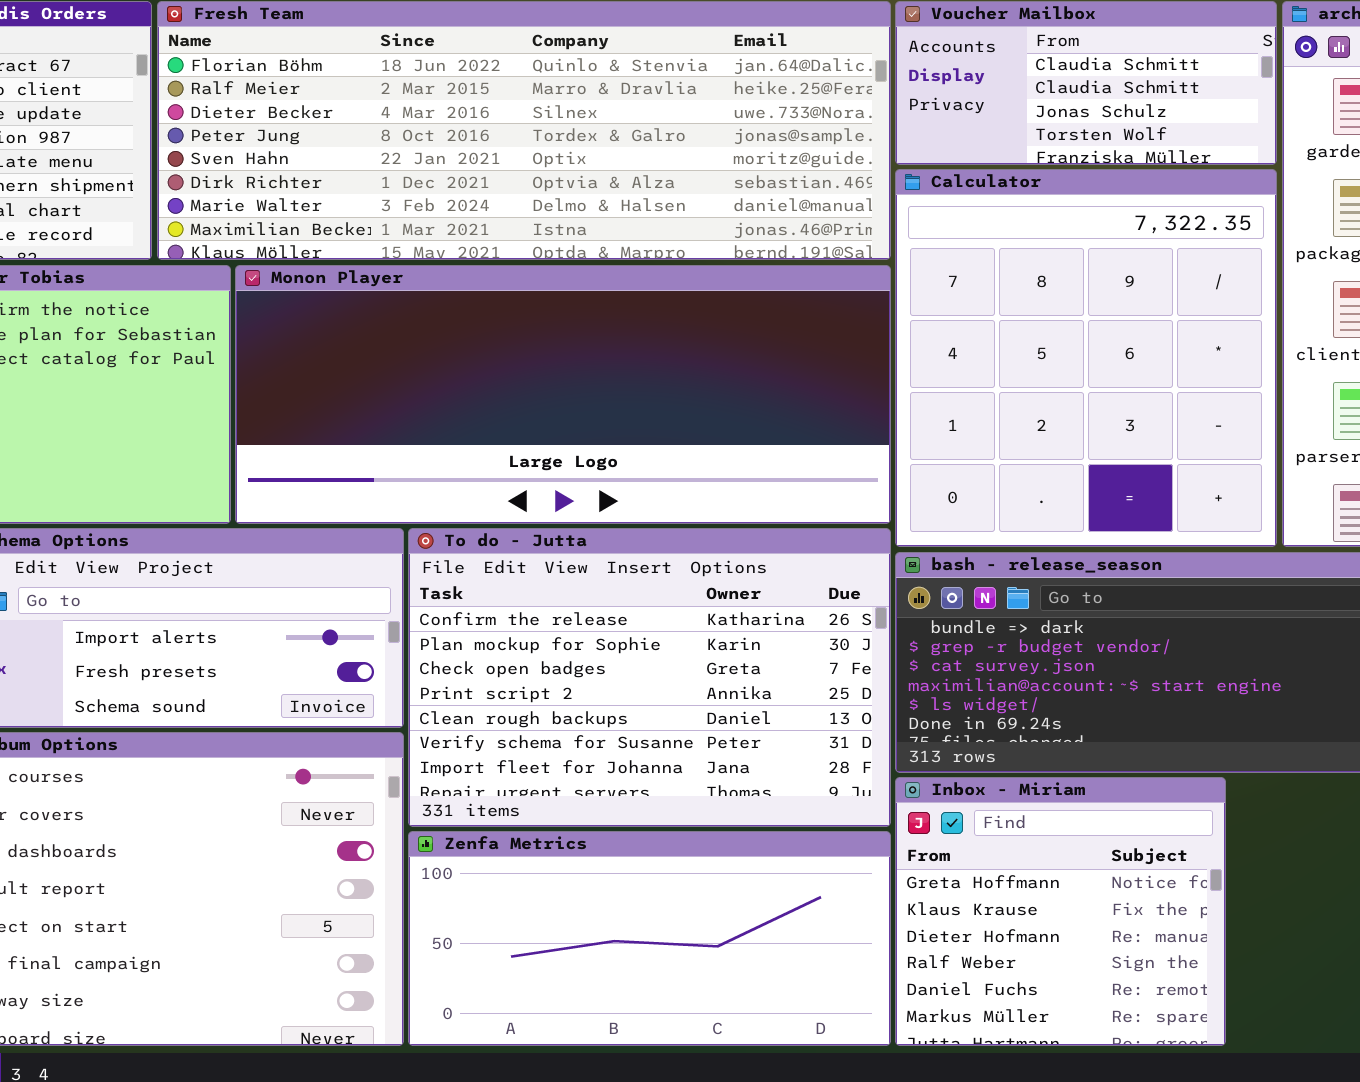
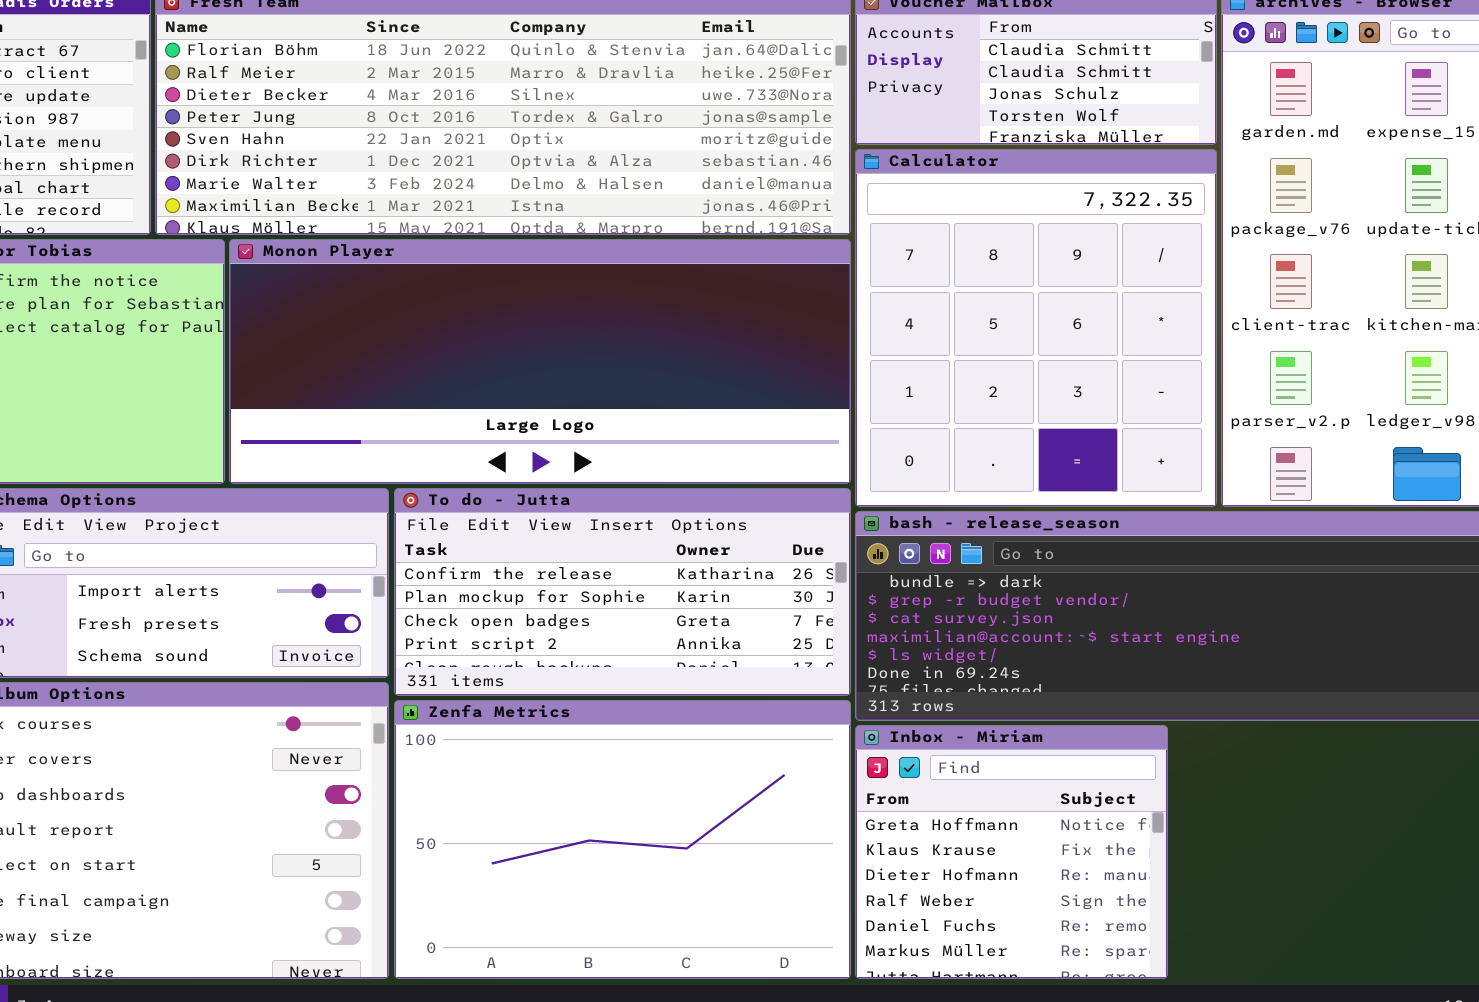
To do - Jutta: [408,528,891,827] -> [394,488,851,696], resized
Zenfa Metrics: [408,831,891,1046] -> [394,700,851,979], resized

